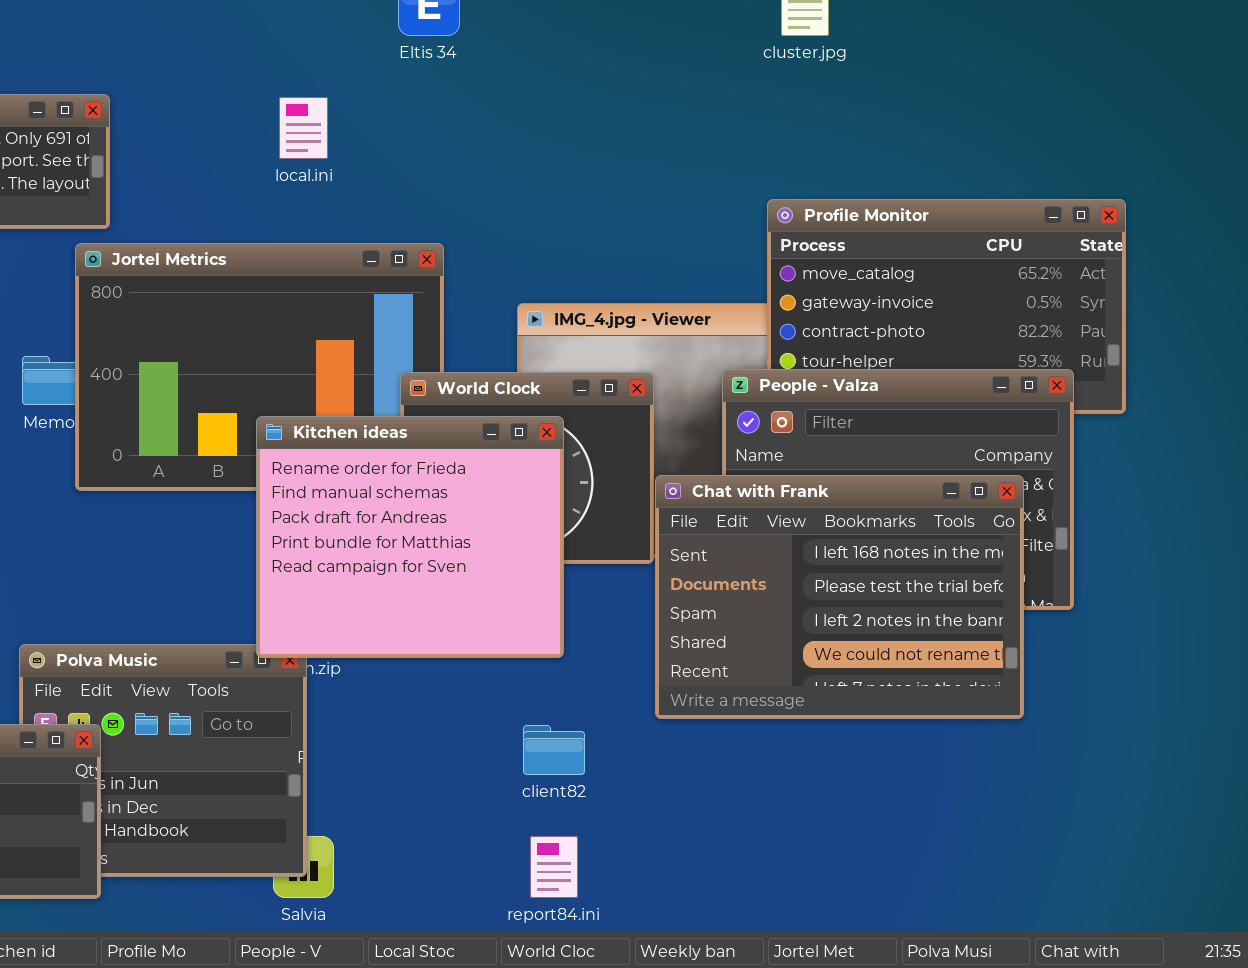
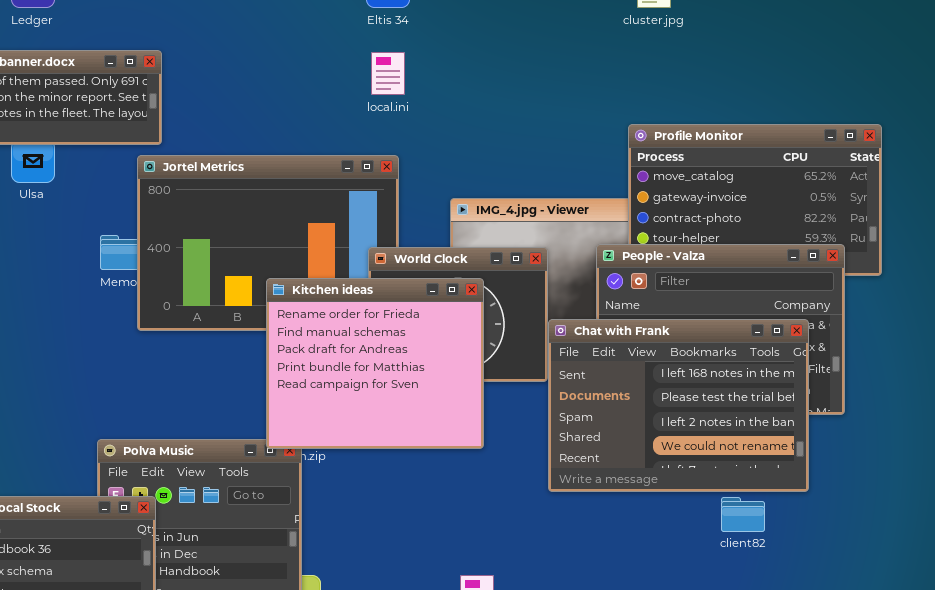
local.ini: [279,97,328,159] -> [371,52,405,95], moved
client82: [523,725,585,775] -> [721,497,765,532], moved

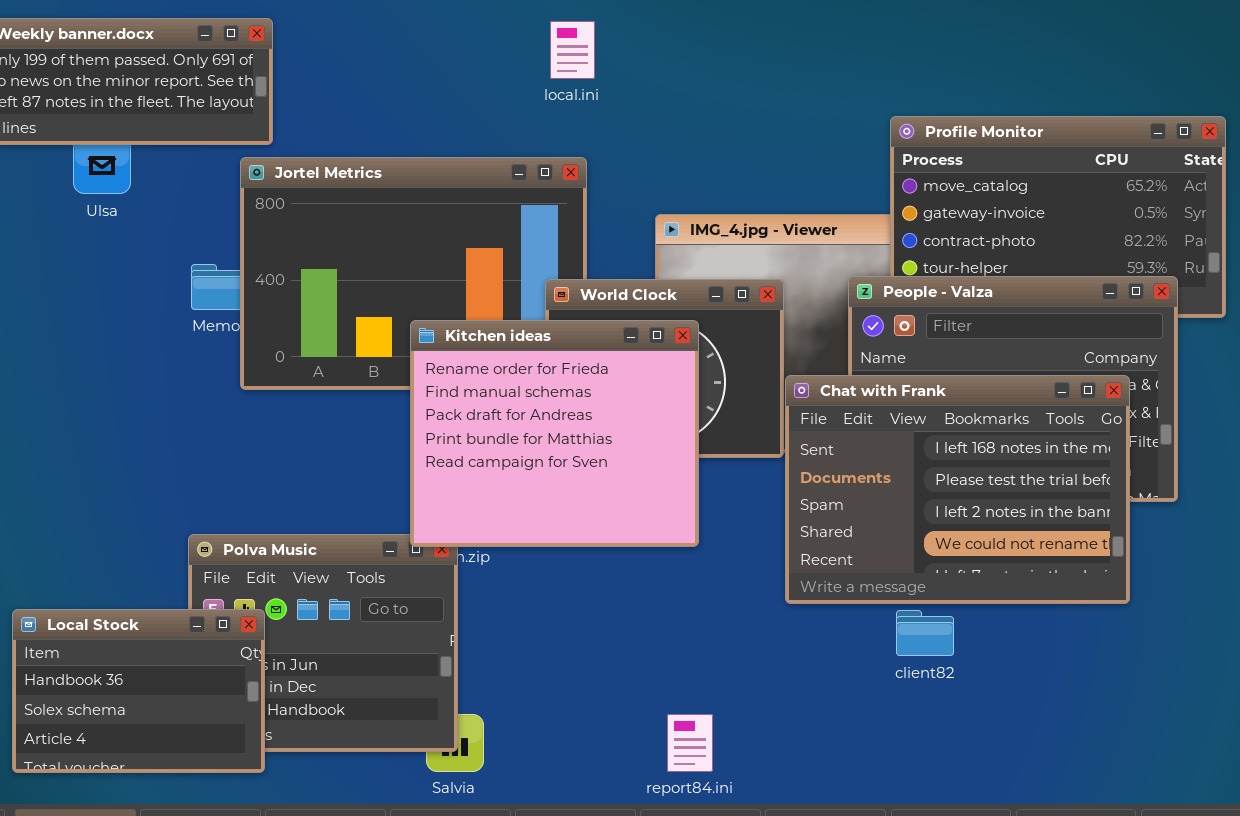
client82: [721,497,765,532] -> [896,610,954,656], moved

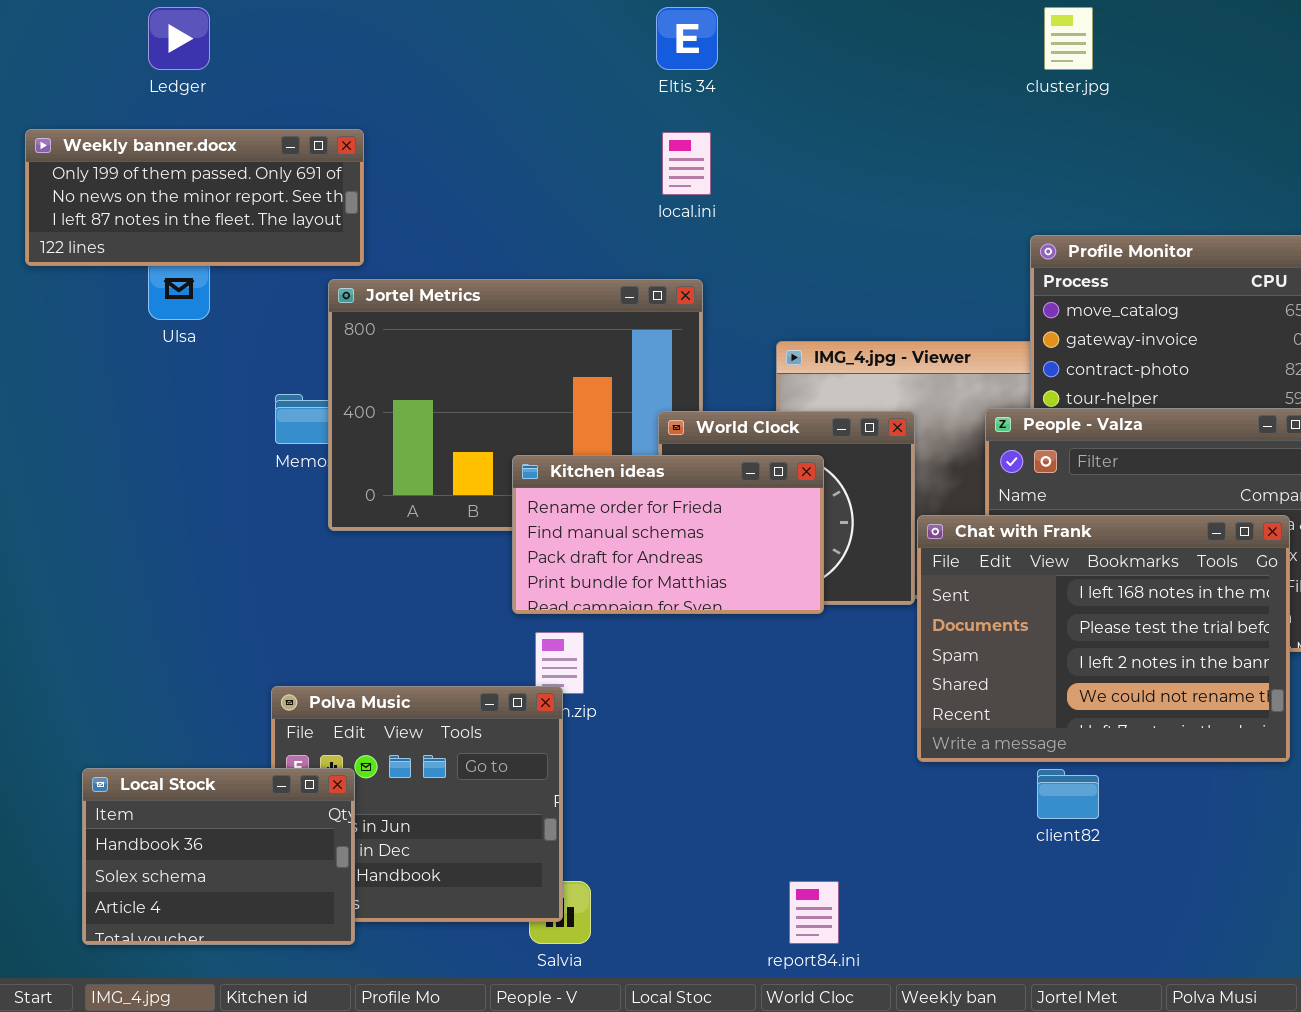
Kitchen ideas: [410,320,699,547] -> [512,455,824,614], resized

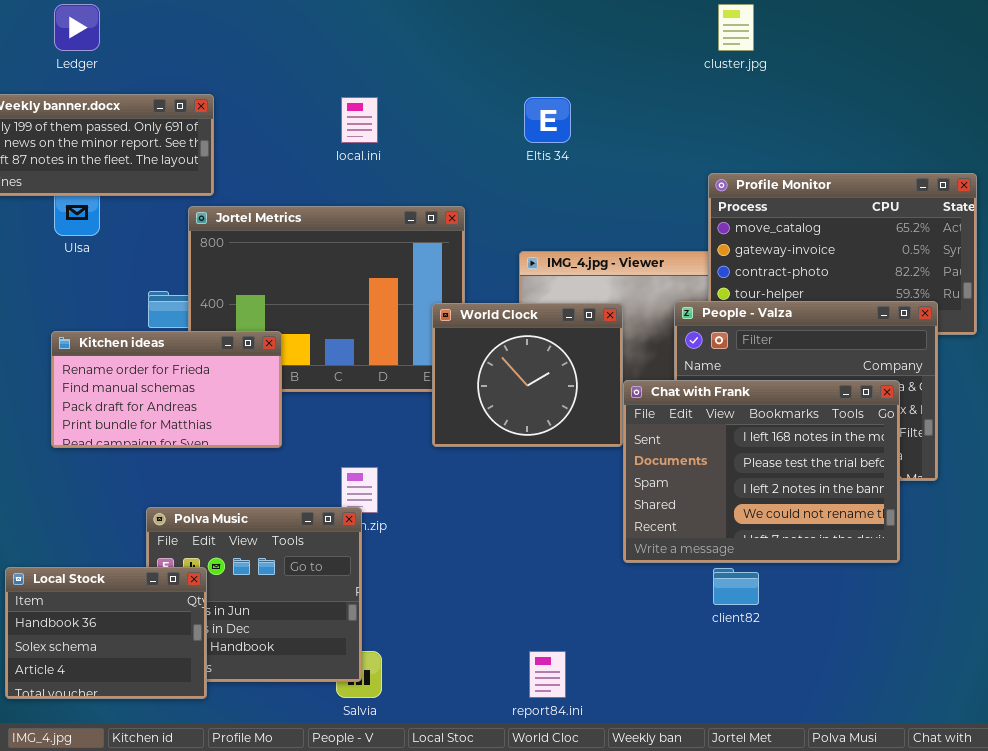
Eltis 34: [656,7,718,70] -> [524,97,571,143], moved
local.ini: [662,132,711,195] -> [341,97,378,143], moved
Kitchen ideas: [512,455,824,614] -> [51,331,282,448], moved

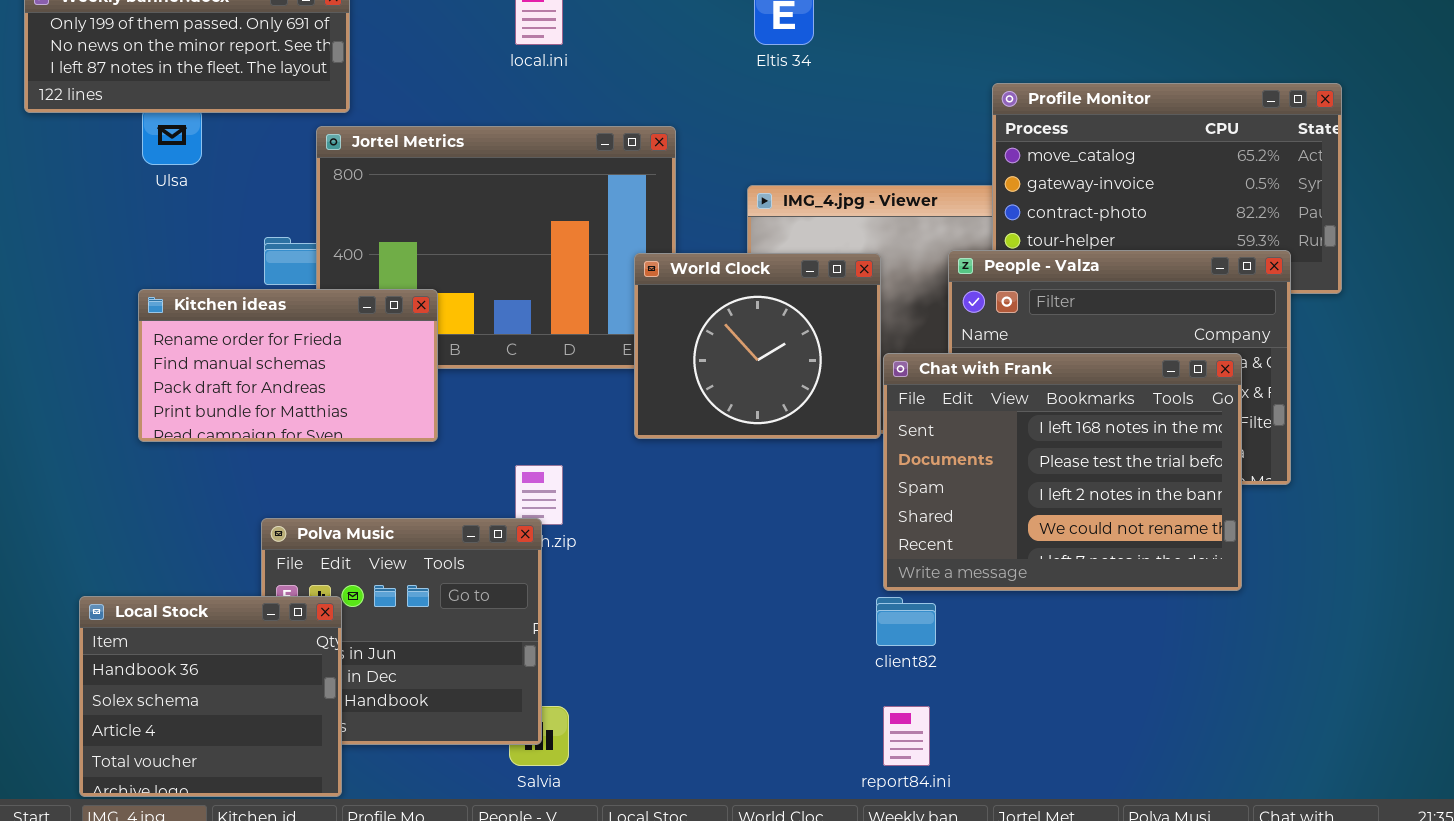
Local Stock: [5,567,207,699] -> [79,596,342,797], resized
client82: [713,568,759,605] -> [876,597,936,646], moved
report84.ini: [529,651,566,698] -> [883,706,930,766], moved

